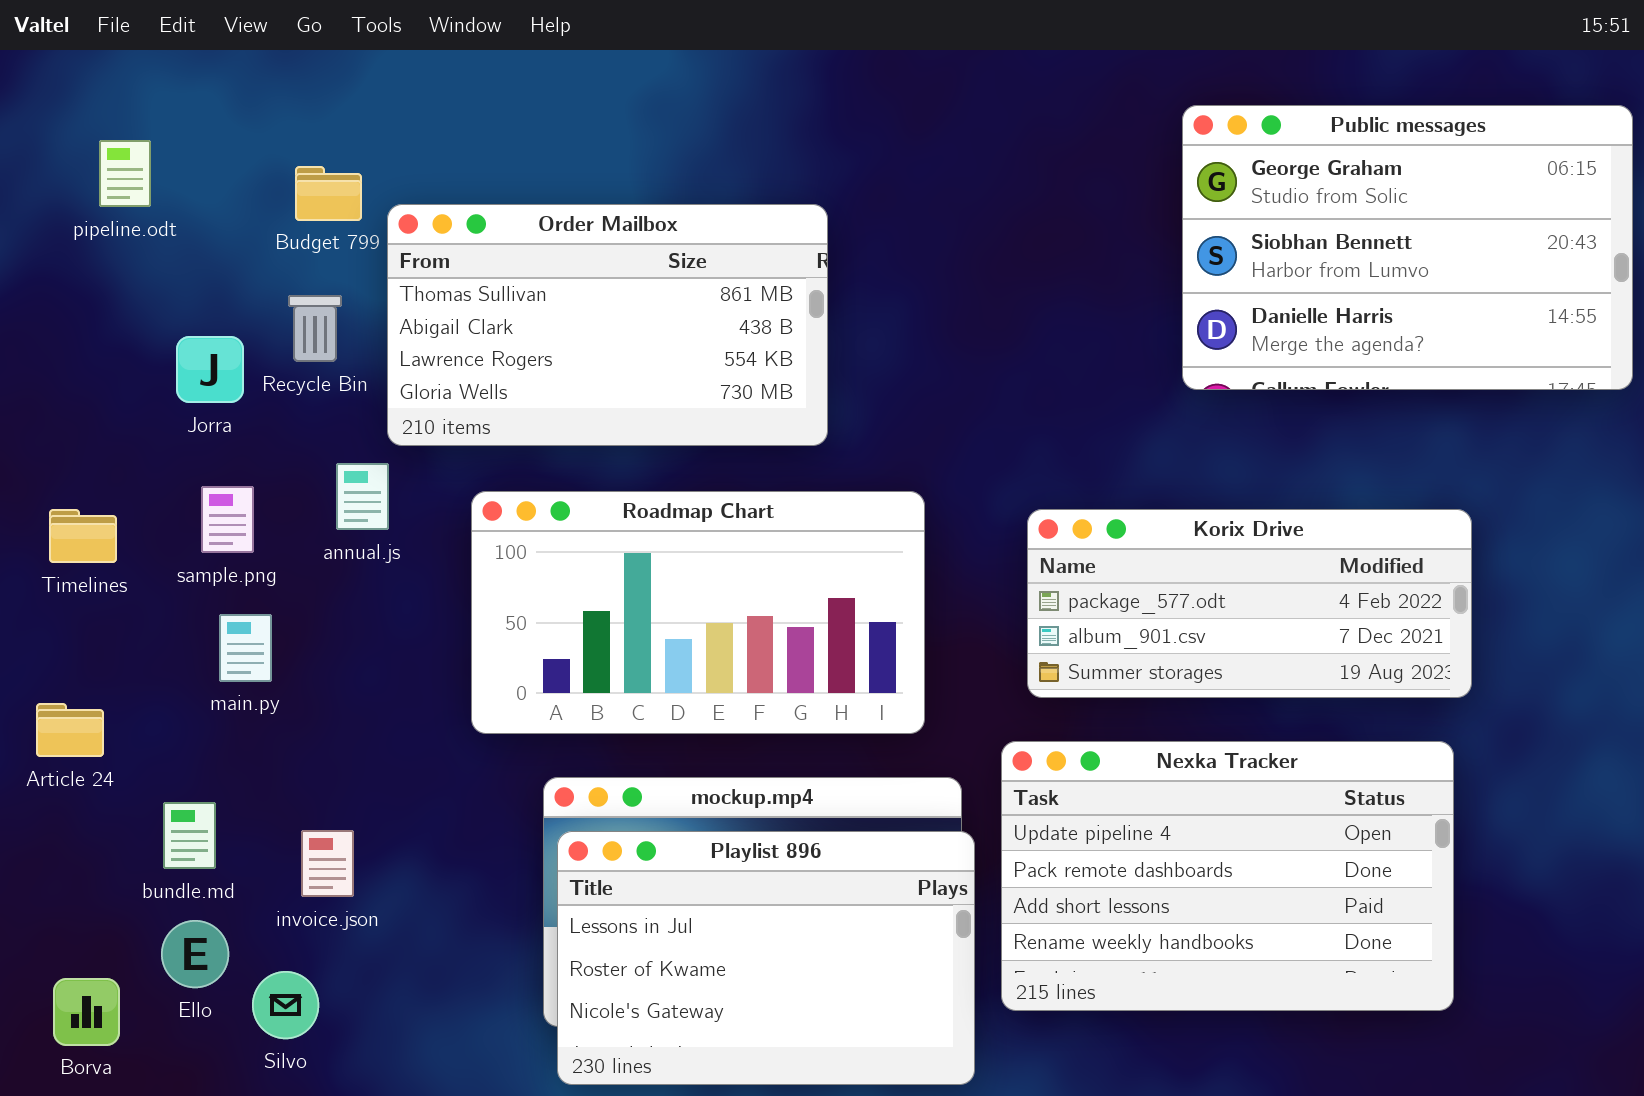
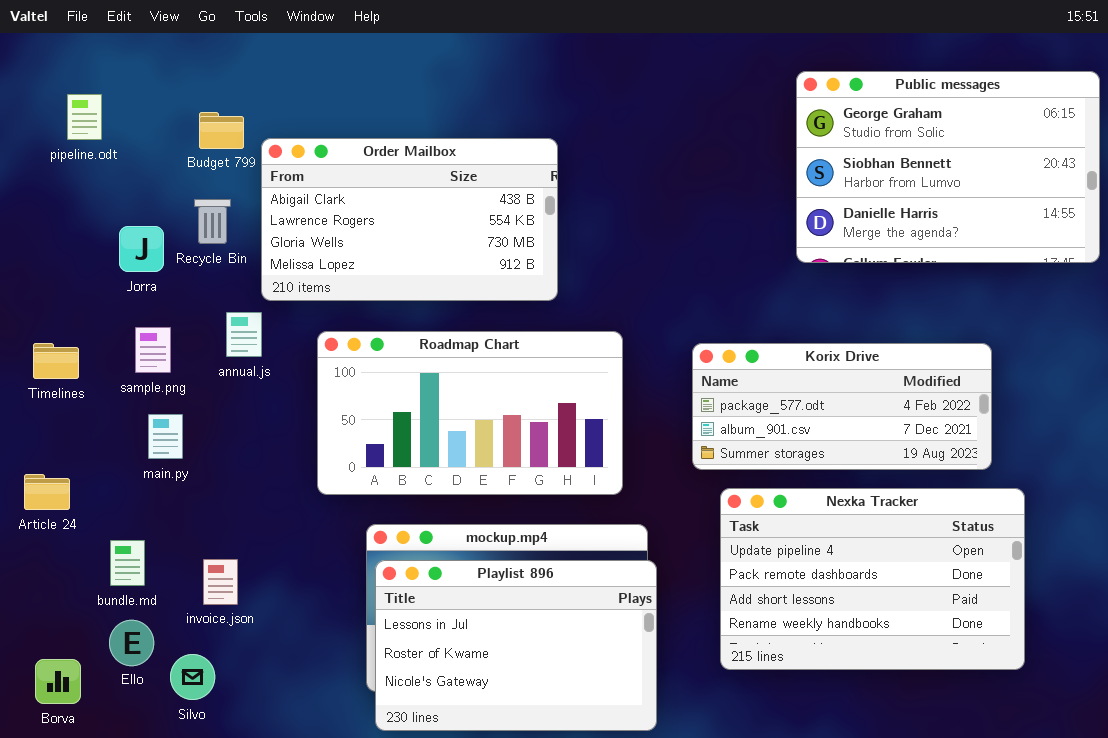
Order Mailbox: [387,204,828,446] -> [261,138,558,301], scrolled down 1 row
Nexka Tracker: [1001,741,1454,1011] -> [720,488,1025,670], moved

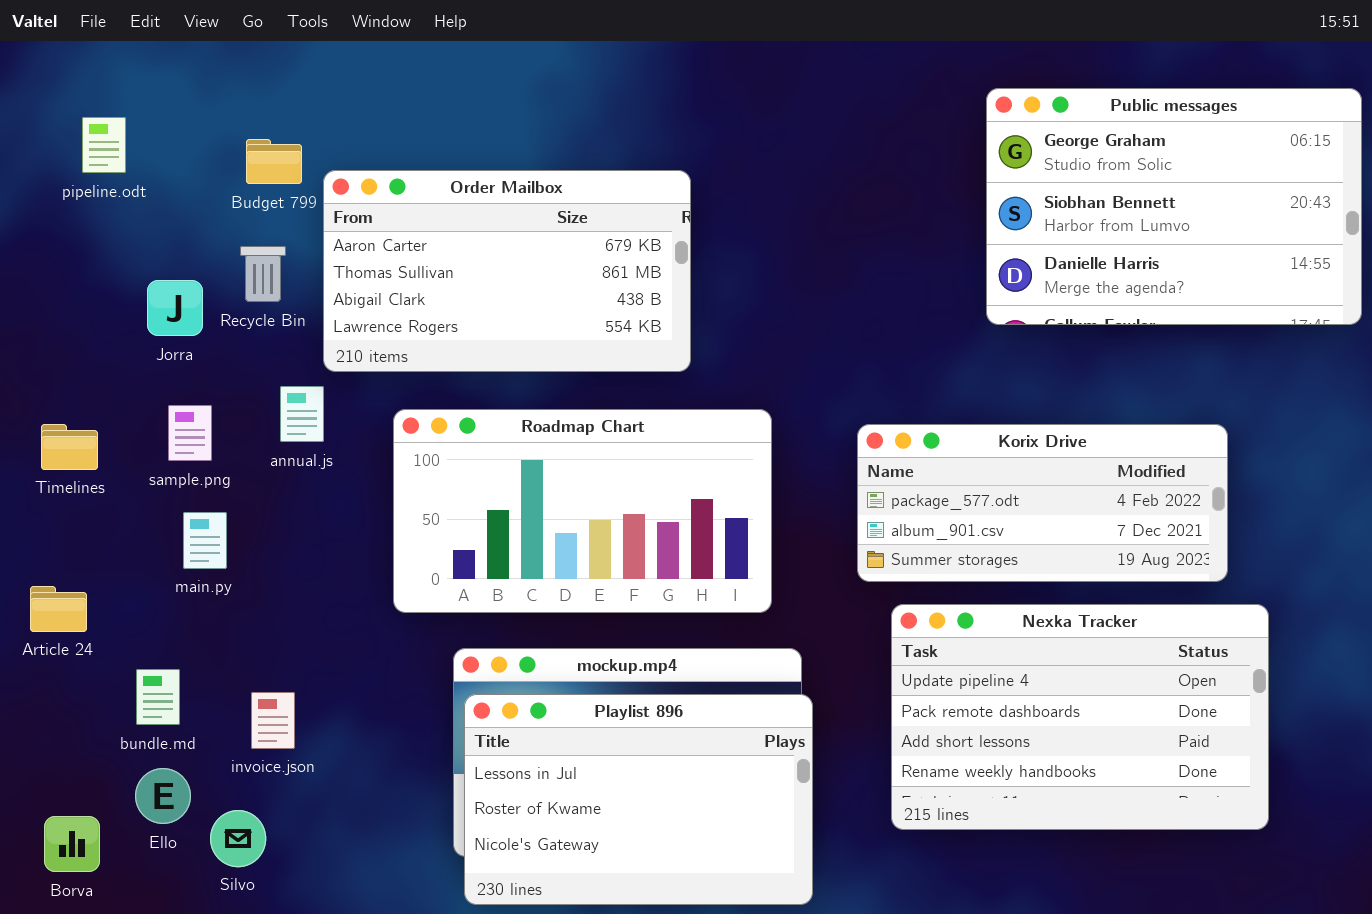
Order Mailbox: [261,138,558,301] -> [323,170,691,372], scrolled up 2 rows

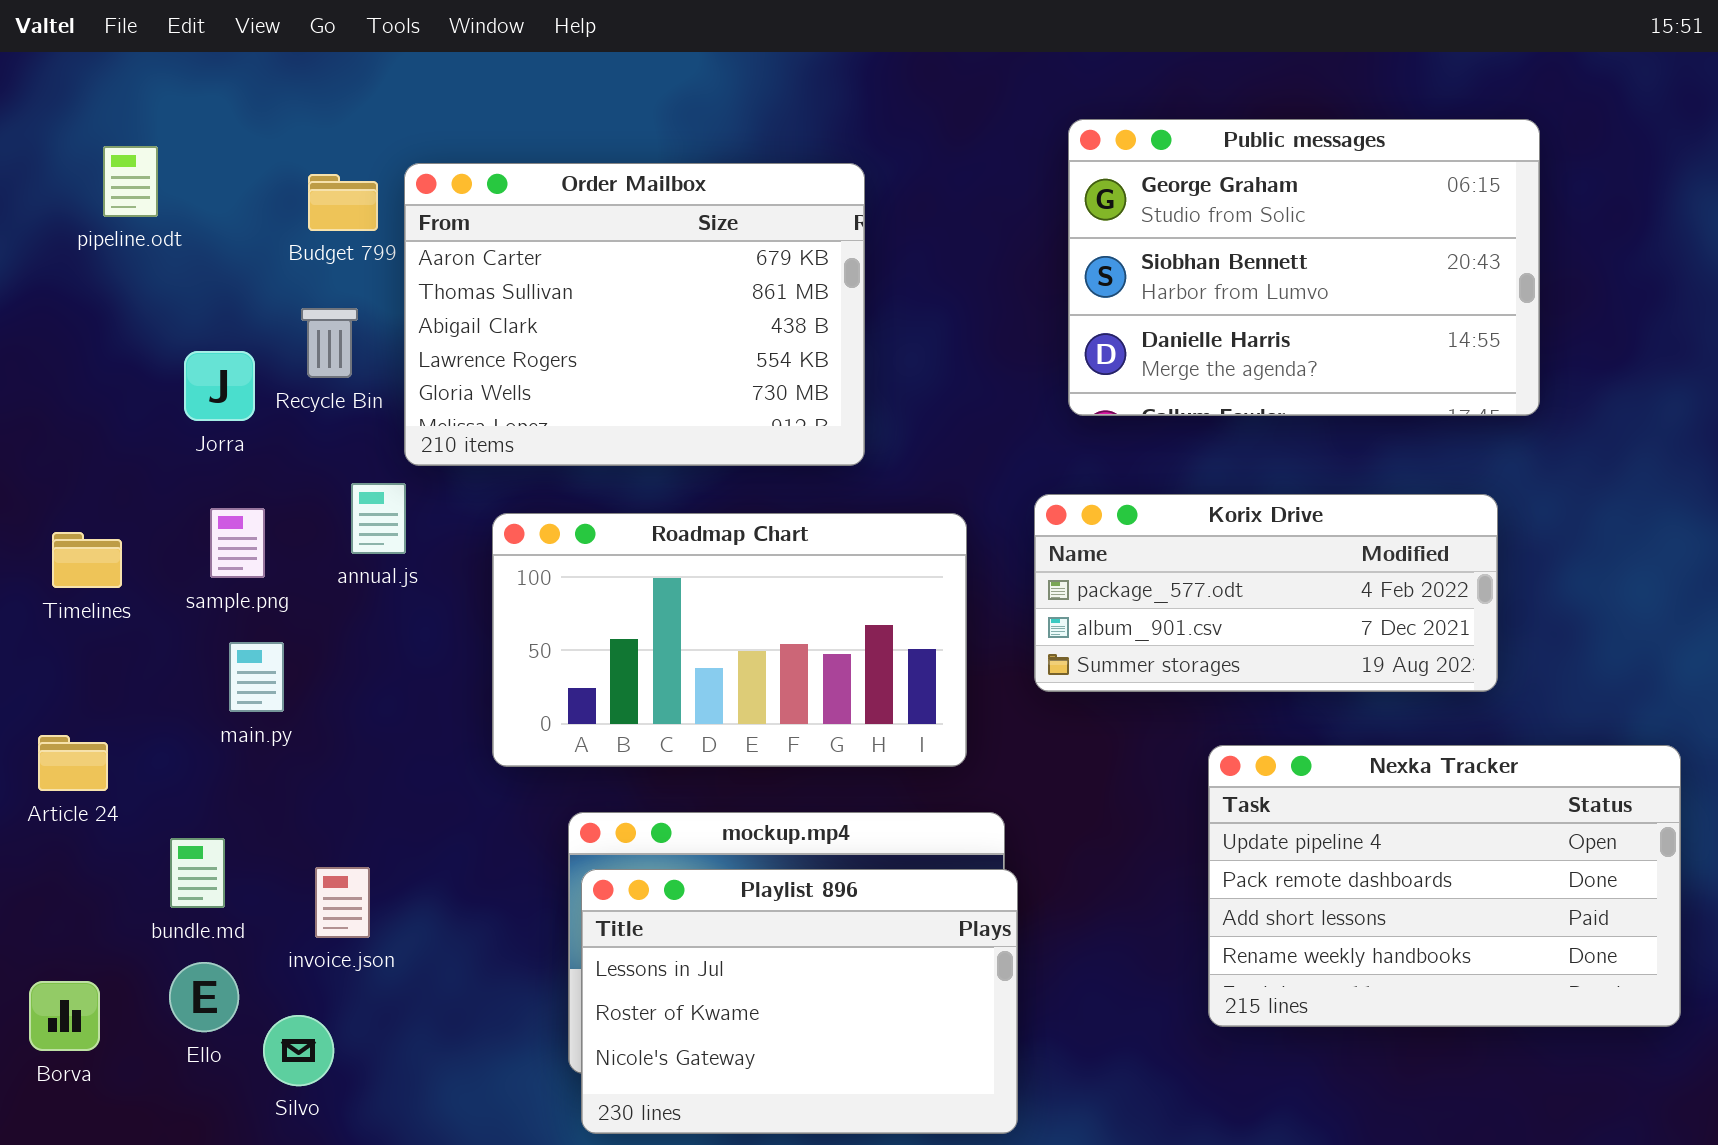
Public messages: [986,88,1362,325] -> [1068,119,1540,416], moved
Order Mailbox: [323,170,691,372] -> [404,163,865,466], resized
Korix Drive: [857,424,1228,582] -> [1034,494,1498,692], moved
Nexka Tracker: [891,604,1269,830] -> [1208,745,1681,1027], moved
Borva: [44,816,100,872] -> [29,981,100,1051], moved

